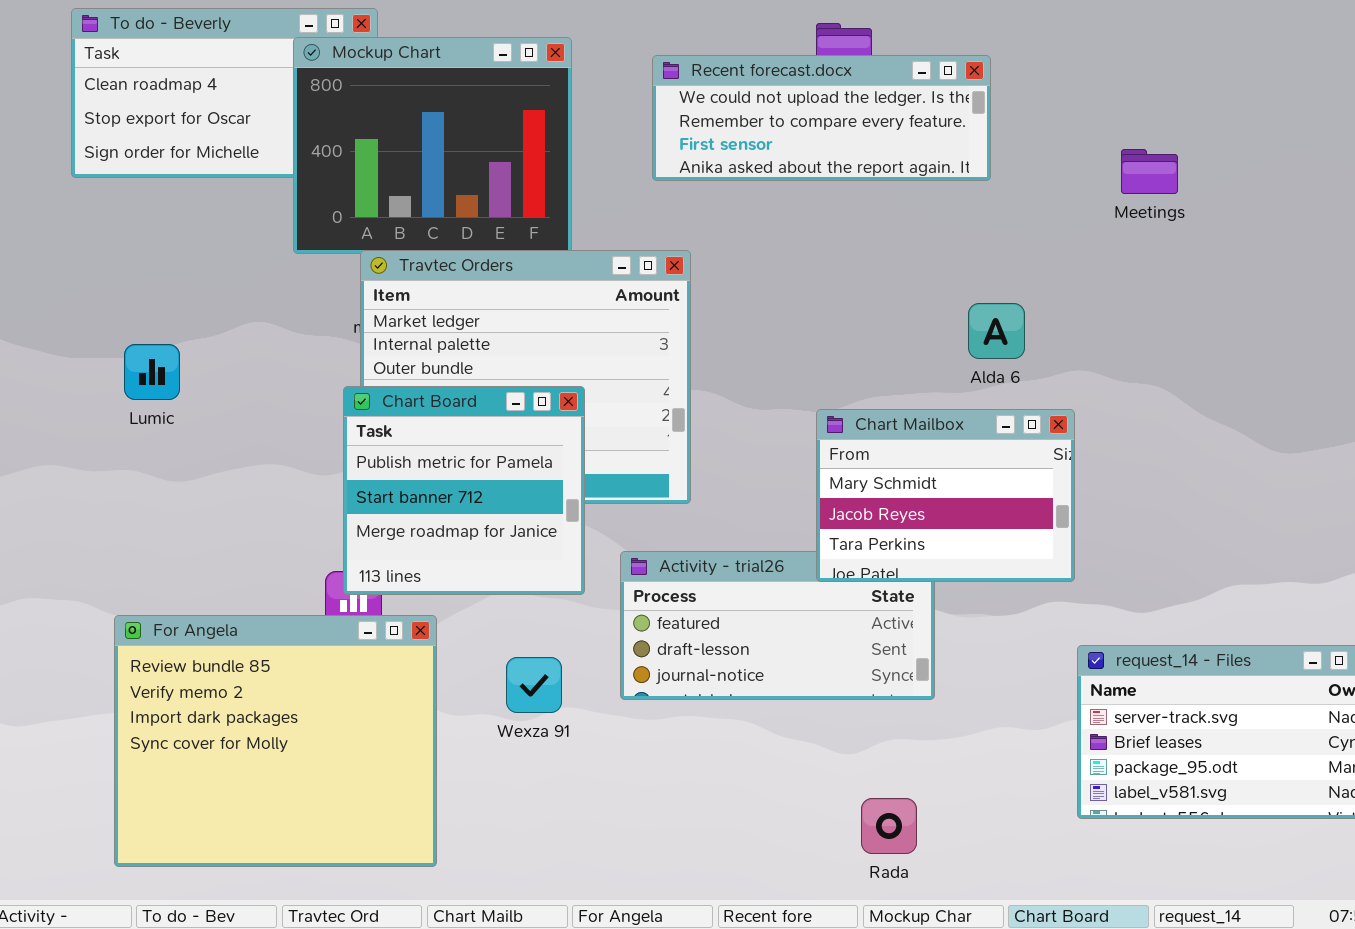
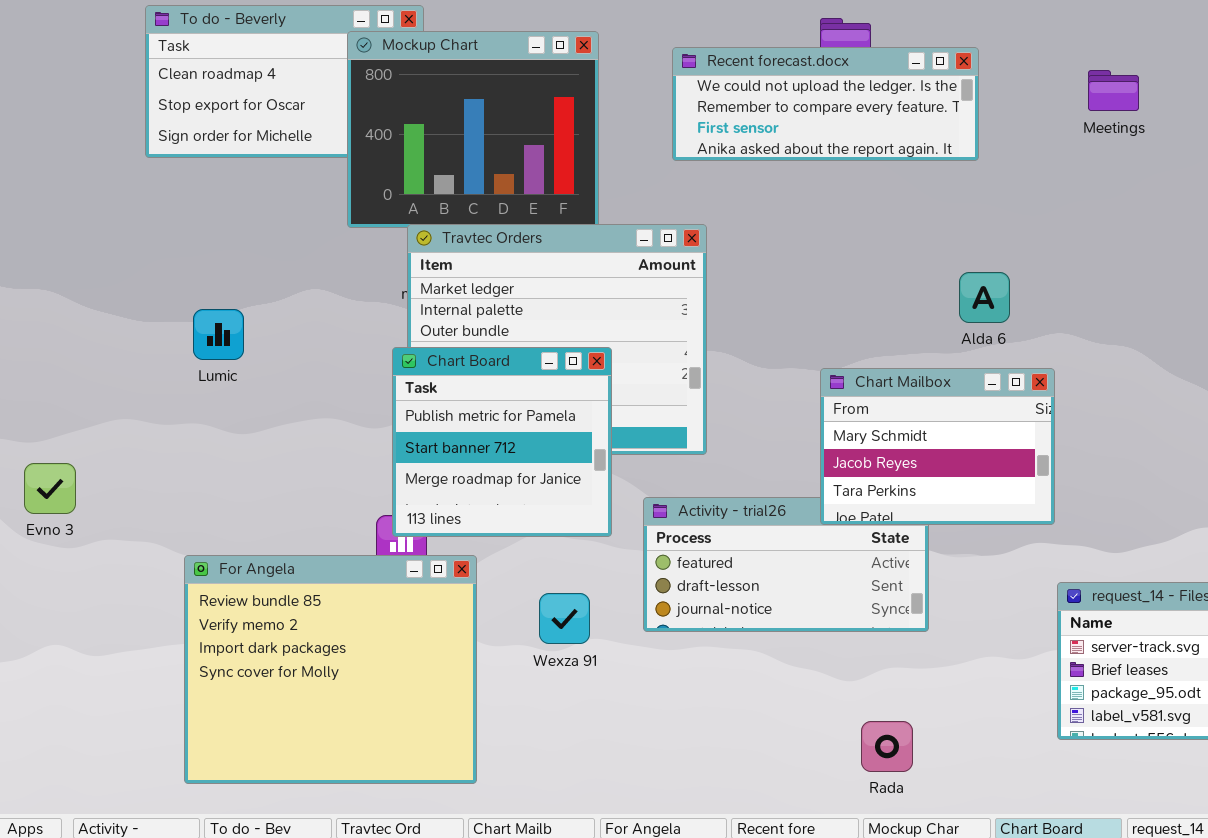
Meetings: [1121,149,1178,194] -> [1088,70,1139,111], moved

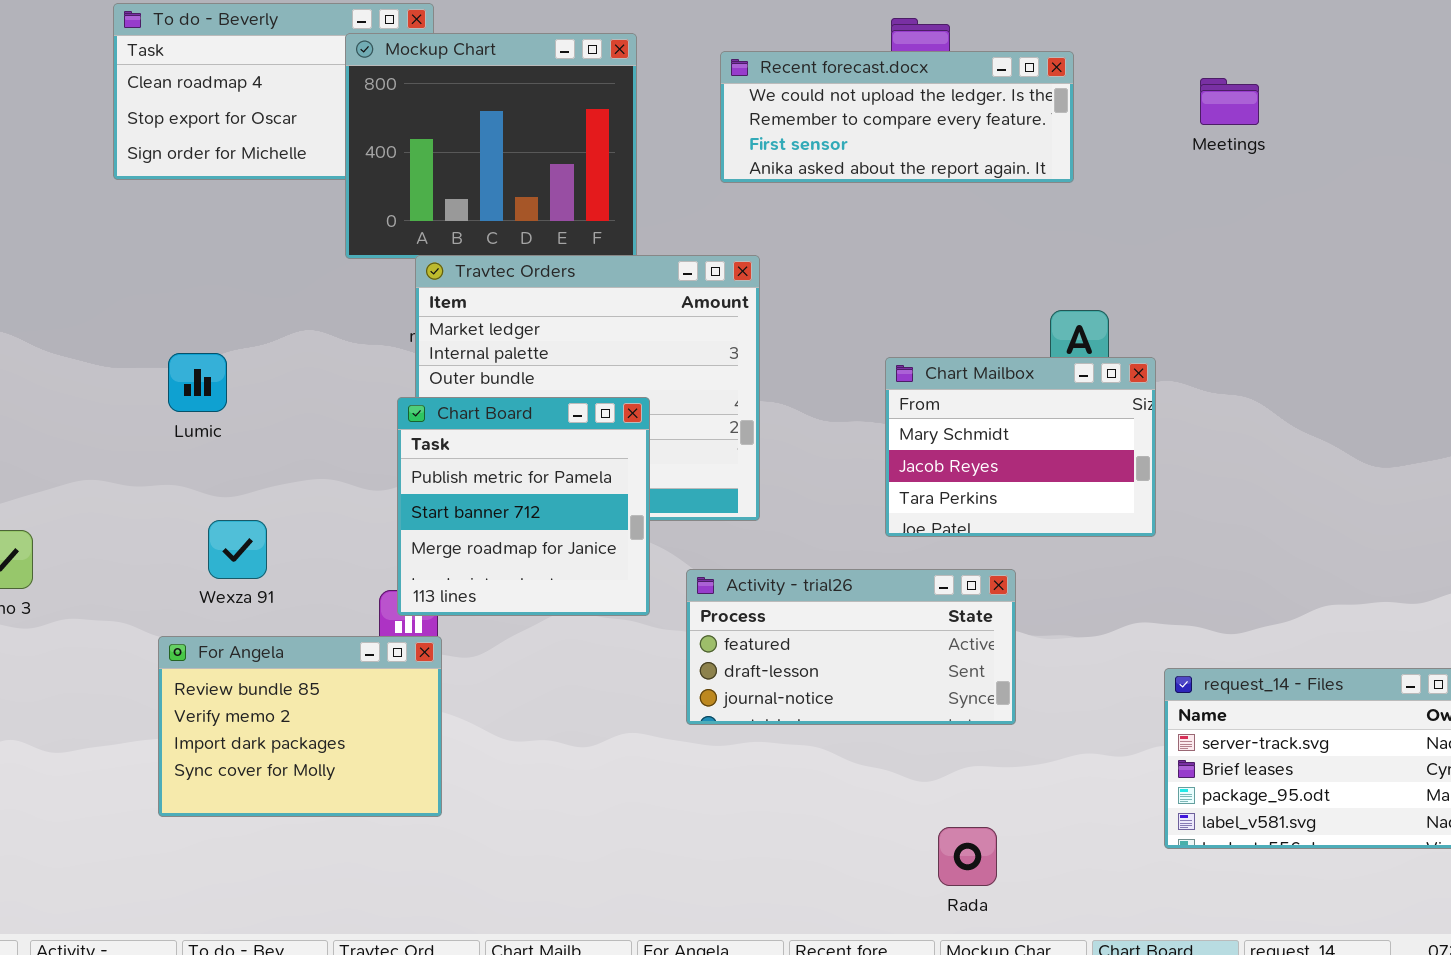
Chart Mailbox: [820,368,1055,525] -> [885,357,1156,537], moved
For Angela: [184,555,477,784] -> [158,636,442,817], resized
Wexza 91: [539,593,590,644] -> [208,520,267,579], moved

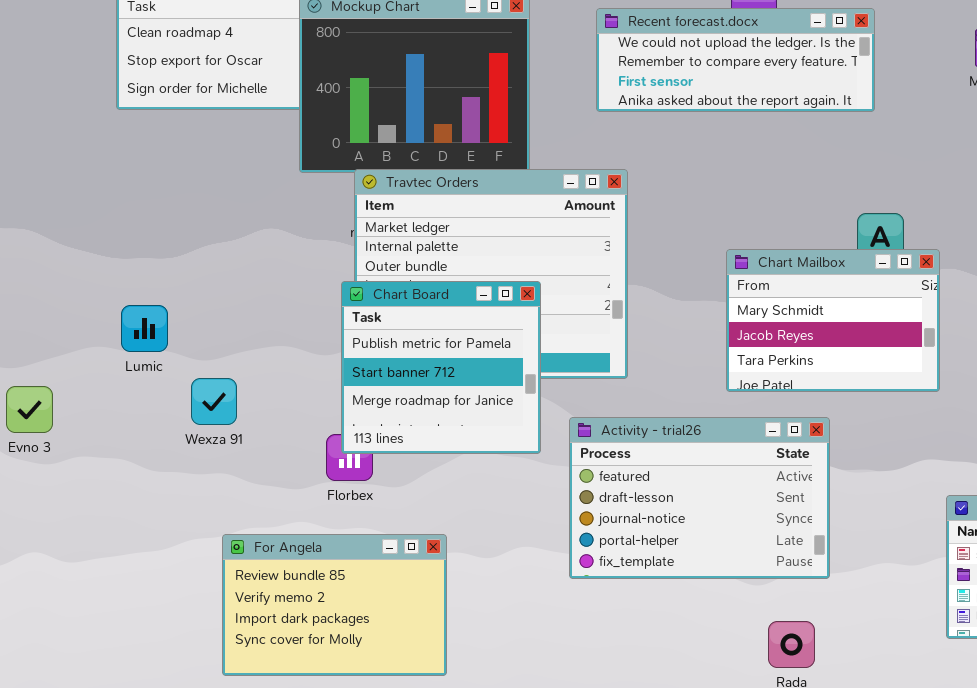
Lumic: [168,353,227,412] -> [121,305,168,352], moved
Activity - trial26: [686,569,1016,725] -> [569,417,830,579], resized
For Angela: [158,636,442,817] -> [222,534,447,676], moved

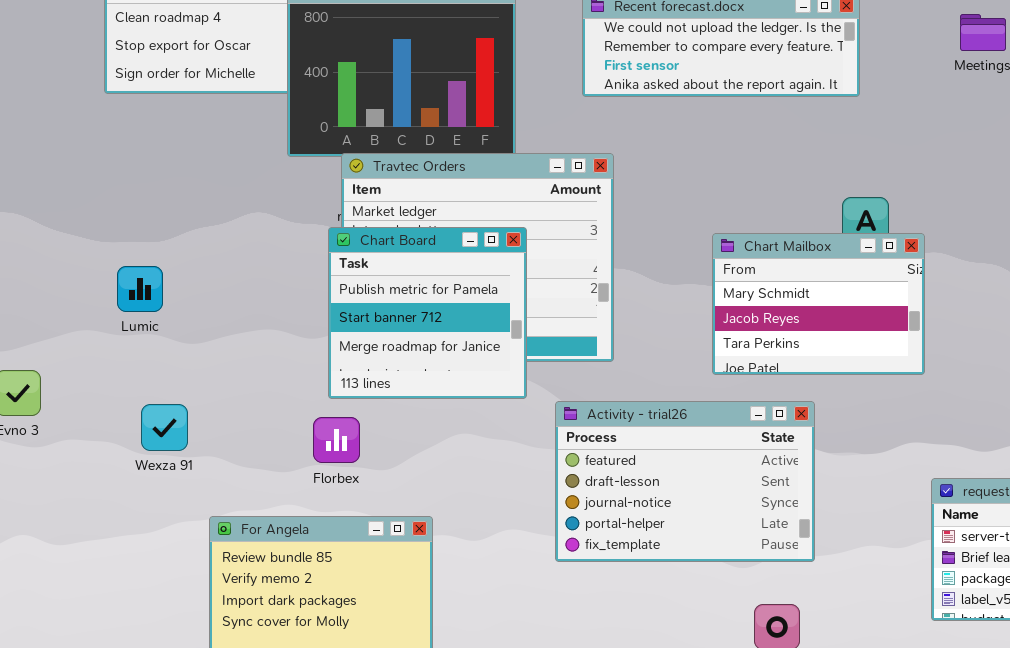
Chart Board: [341,281,541,454] -> [328,227,527,399], moved
Lumic: [121,305,168,352] -> [117,266,163,312], moved
Wexza 91: [191,378,237,425] -> [141,404,188,451], moved

